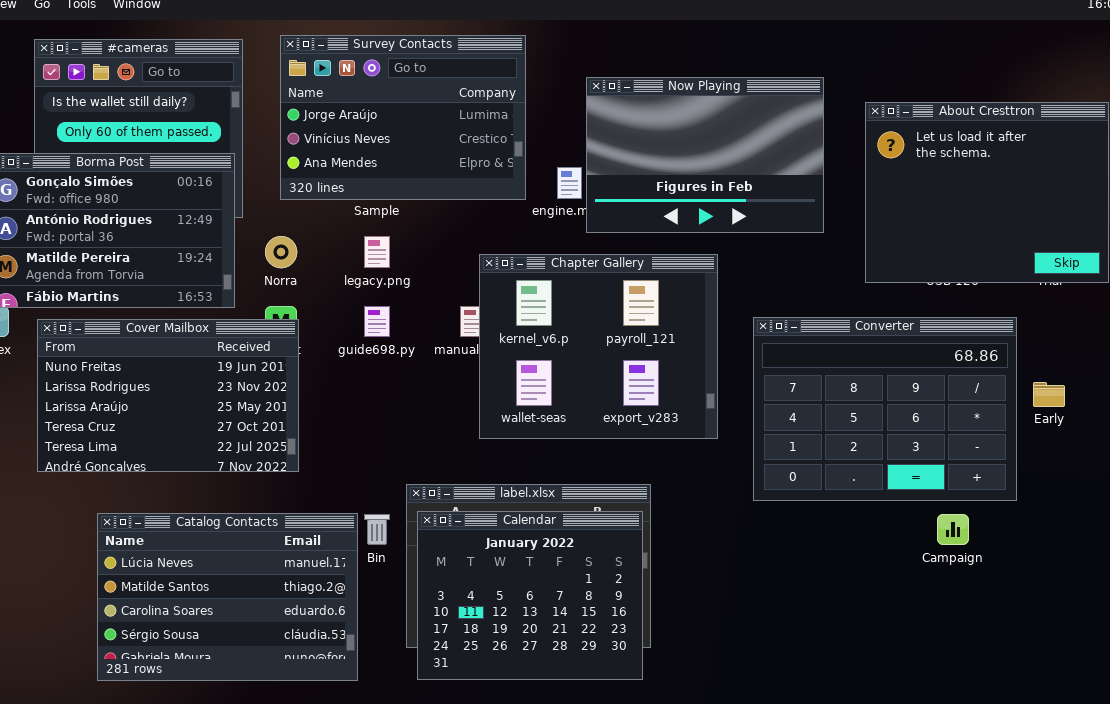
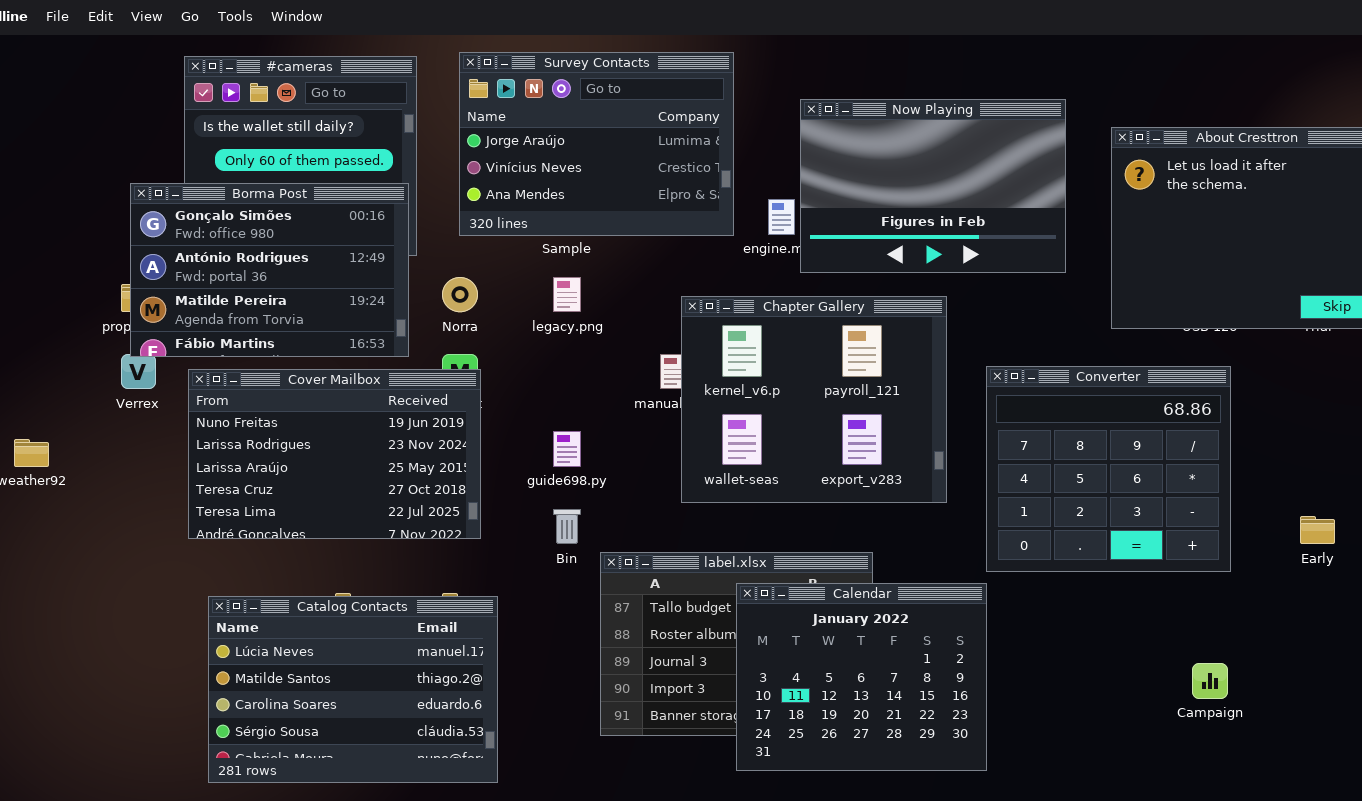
guide698.py: [364,306,390,337] -> [553,431,581,467], moved
Converter: [753,317,1017,501] -> [986,366,1231,572], resized
Early: [1033,382,1065,407] -> [1300,516,1335,544], moved
Calendar: [417,511,643,680] -> [736,583,987,771], moved
Catalog Contacts: [97,513,358,681] -> [208,596,498,783], moved
Bin: [364,514,390,545] -> [553,509,581,544], moved
Campaign: [937,514,969,545] -> [1192,663,1228,699], moved

